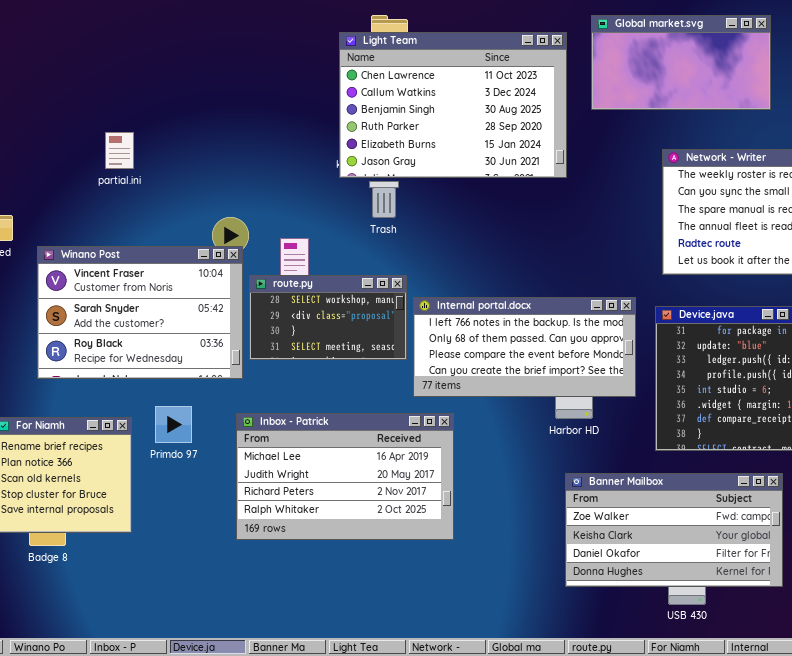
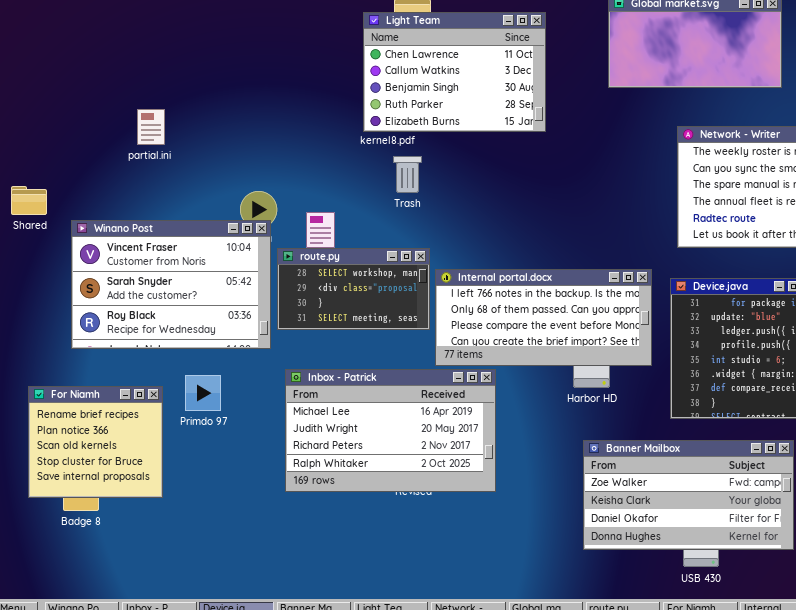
Light Team: [339,32,567,178] -> [363,12,546,132], resized
Inbox - Patrick: [236,413,454,540] -> [285,369,496,492], moved

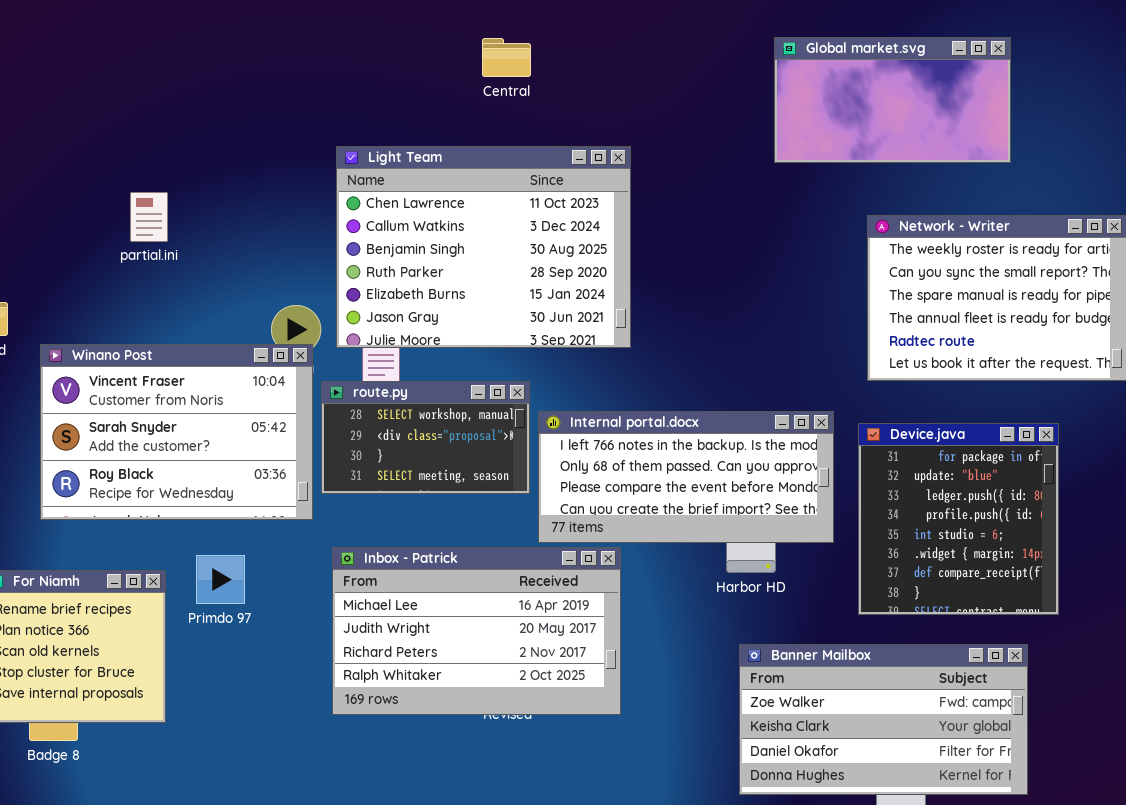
Light Team: [363,12,546,132] -> [336,146,631,348], moved, resized

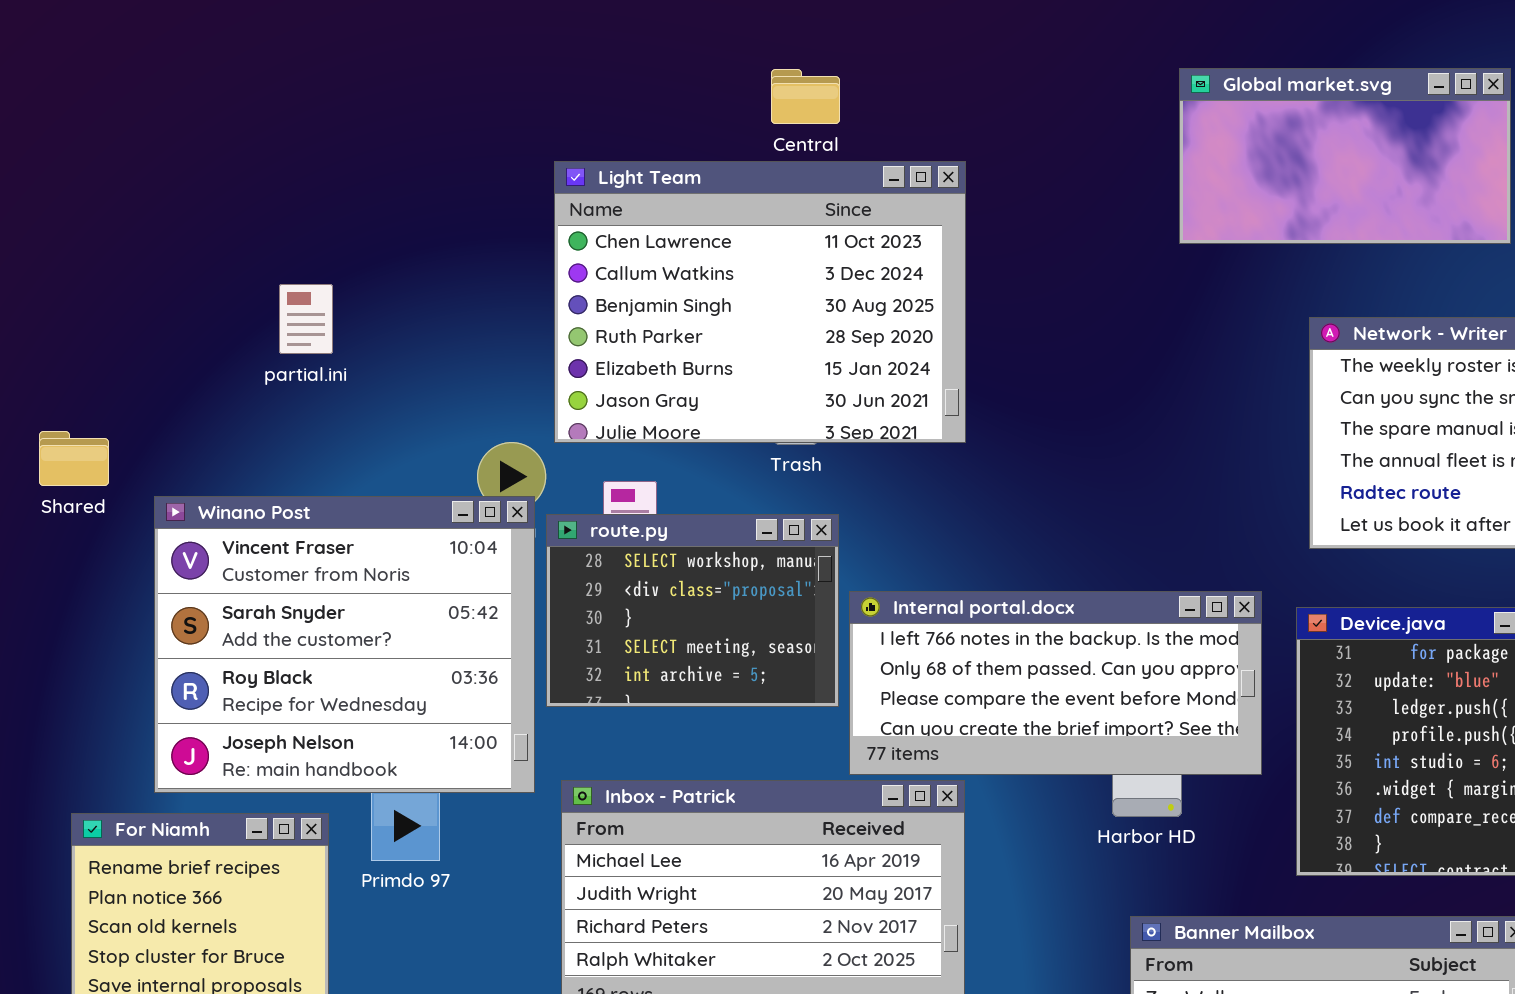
Light Team: [336,146,631,348] -> [554,161,966,443], moved
Winano Post: [40,344,313,520] -> [154,496,535,793], resized
route.py: [321,381,530,494] -> [546,514,839,707], resized

